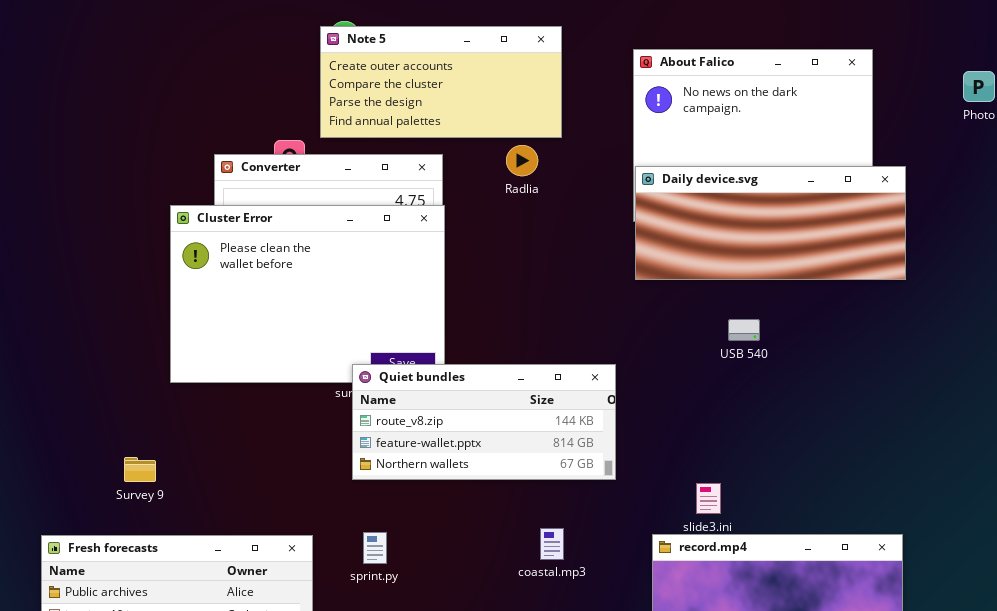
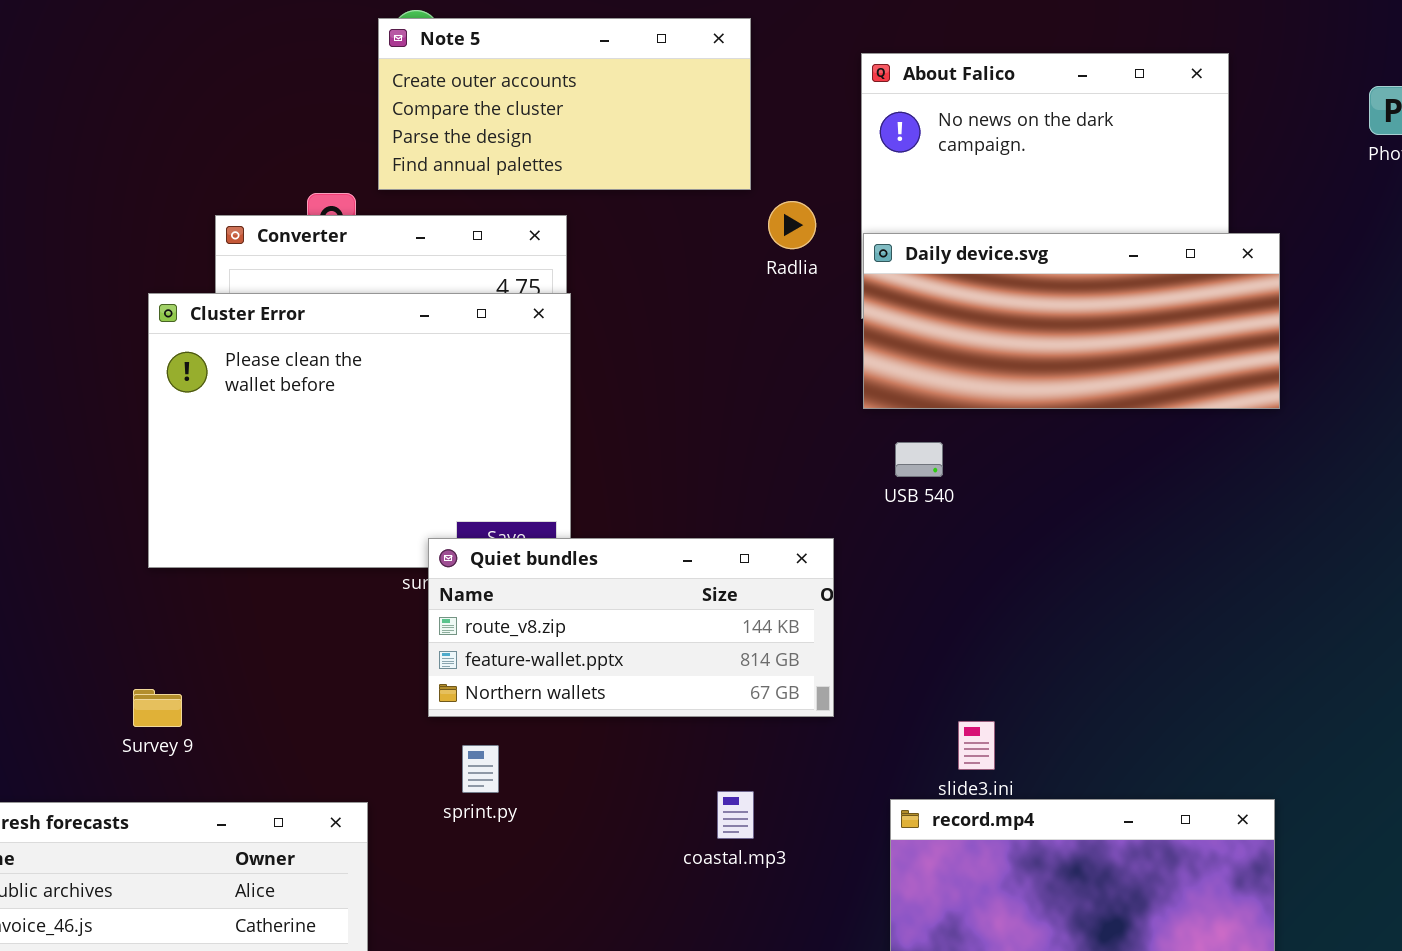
Radlia: [506,145,538,176] -> [768,201,816,249], moved
USB 540: [728,319,760,341] -> [895,442,943,477], moved
Survey 9: [124,457,156,482] -> [133,689,182,727], moved
sprint.py: [363,532,387,564] -> [462,745,499,793], moved

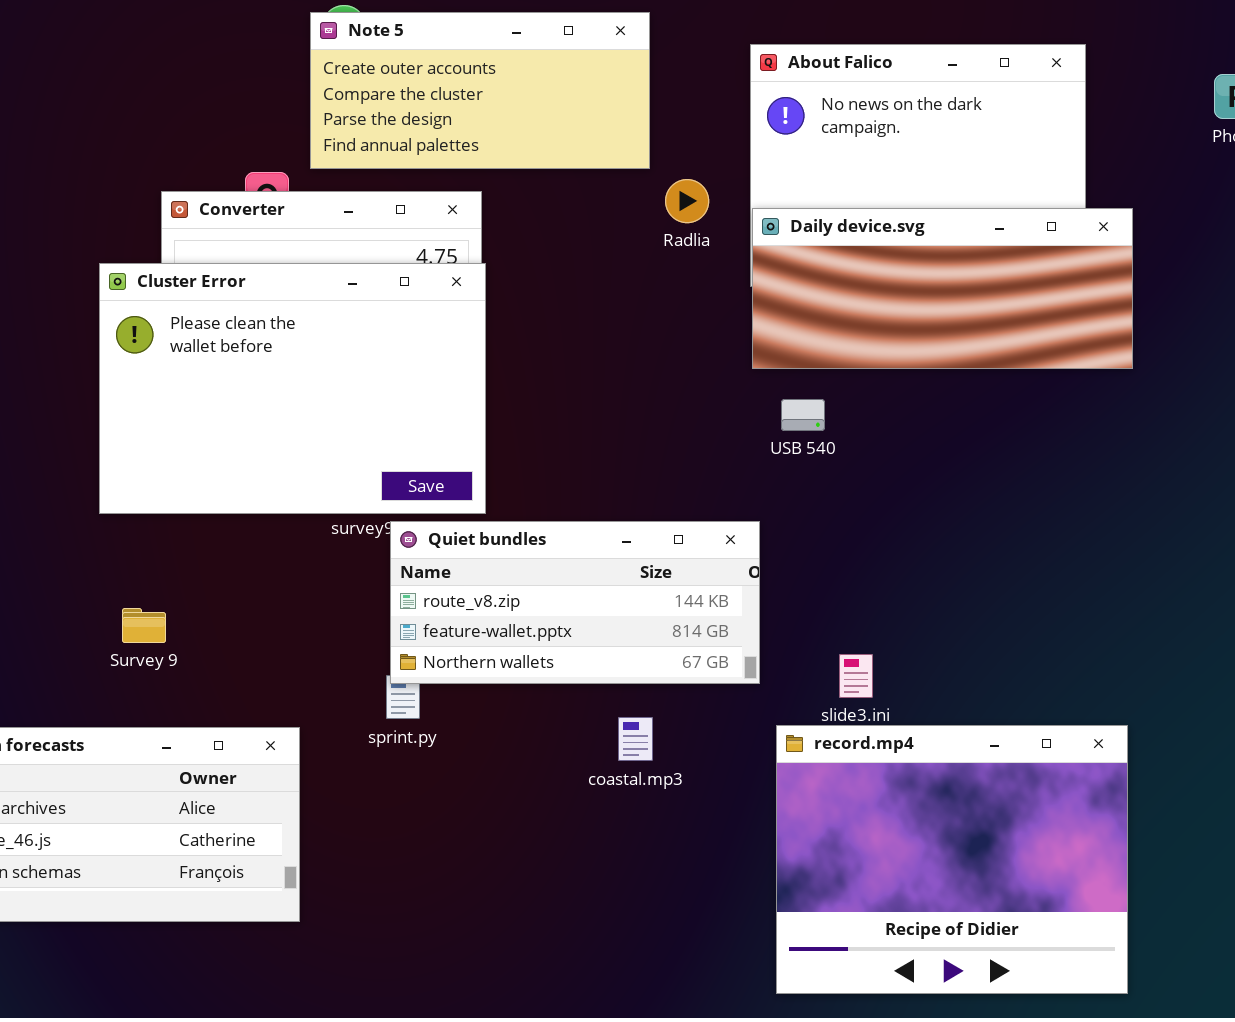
Quiet bundles: [428,538,834,717] -> [390,521,760,684], moved
Survey 9: [133,689,182,727] -> [122,608,166,643], moved

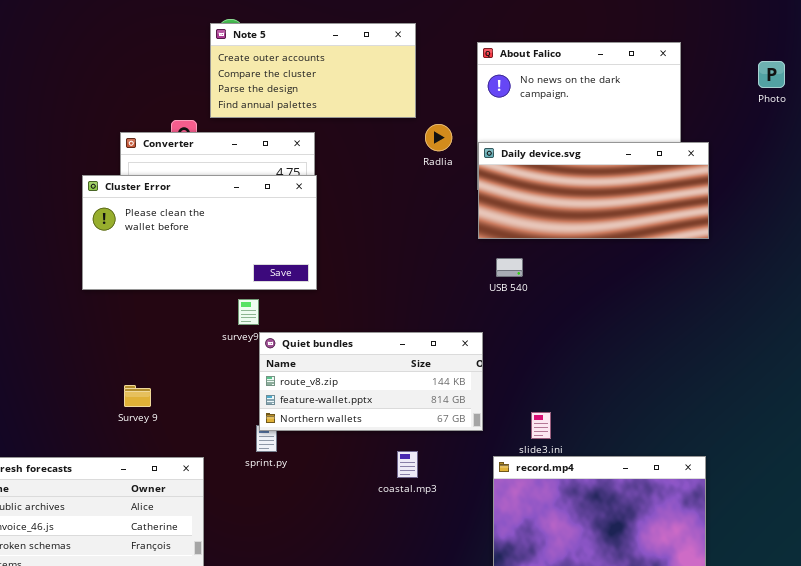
Cluster Error: [99,263,486,514] -> [82,175,317,290], resized
Survey 9: [122,608,166,643] -> [124,385,151,407], moved

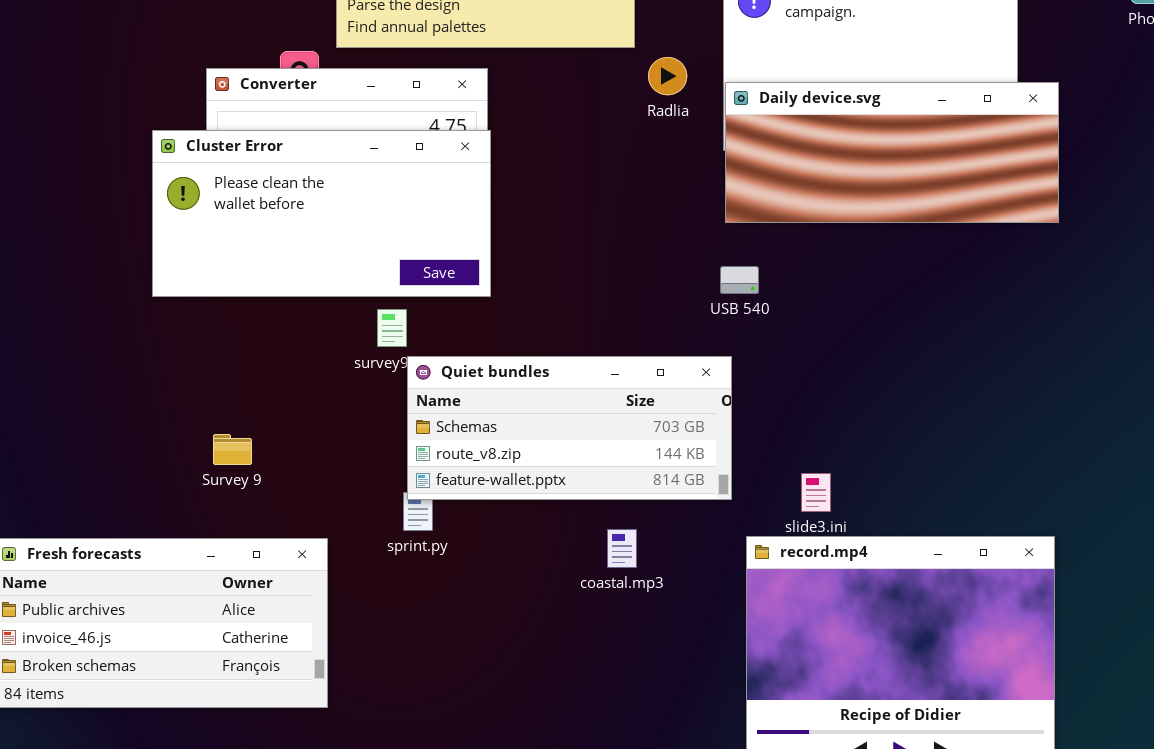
USB 540: [496,258,523,277] -> [720,266,759,294], moved
Quiet bundles: [259,332,483,431] -> [407,356,732,500], scrolled up 1 row

